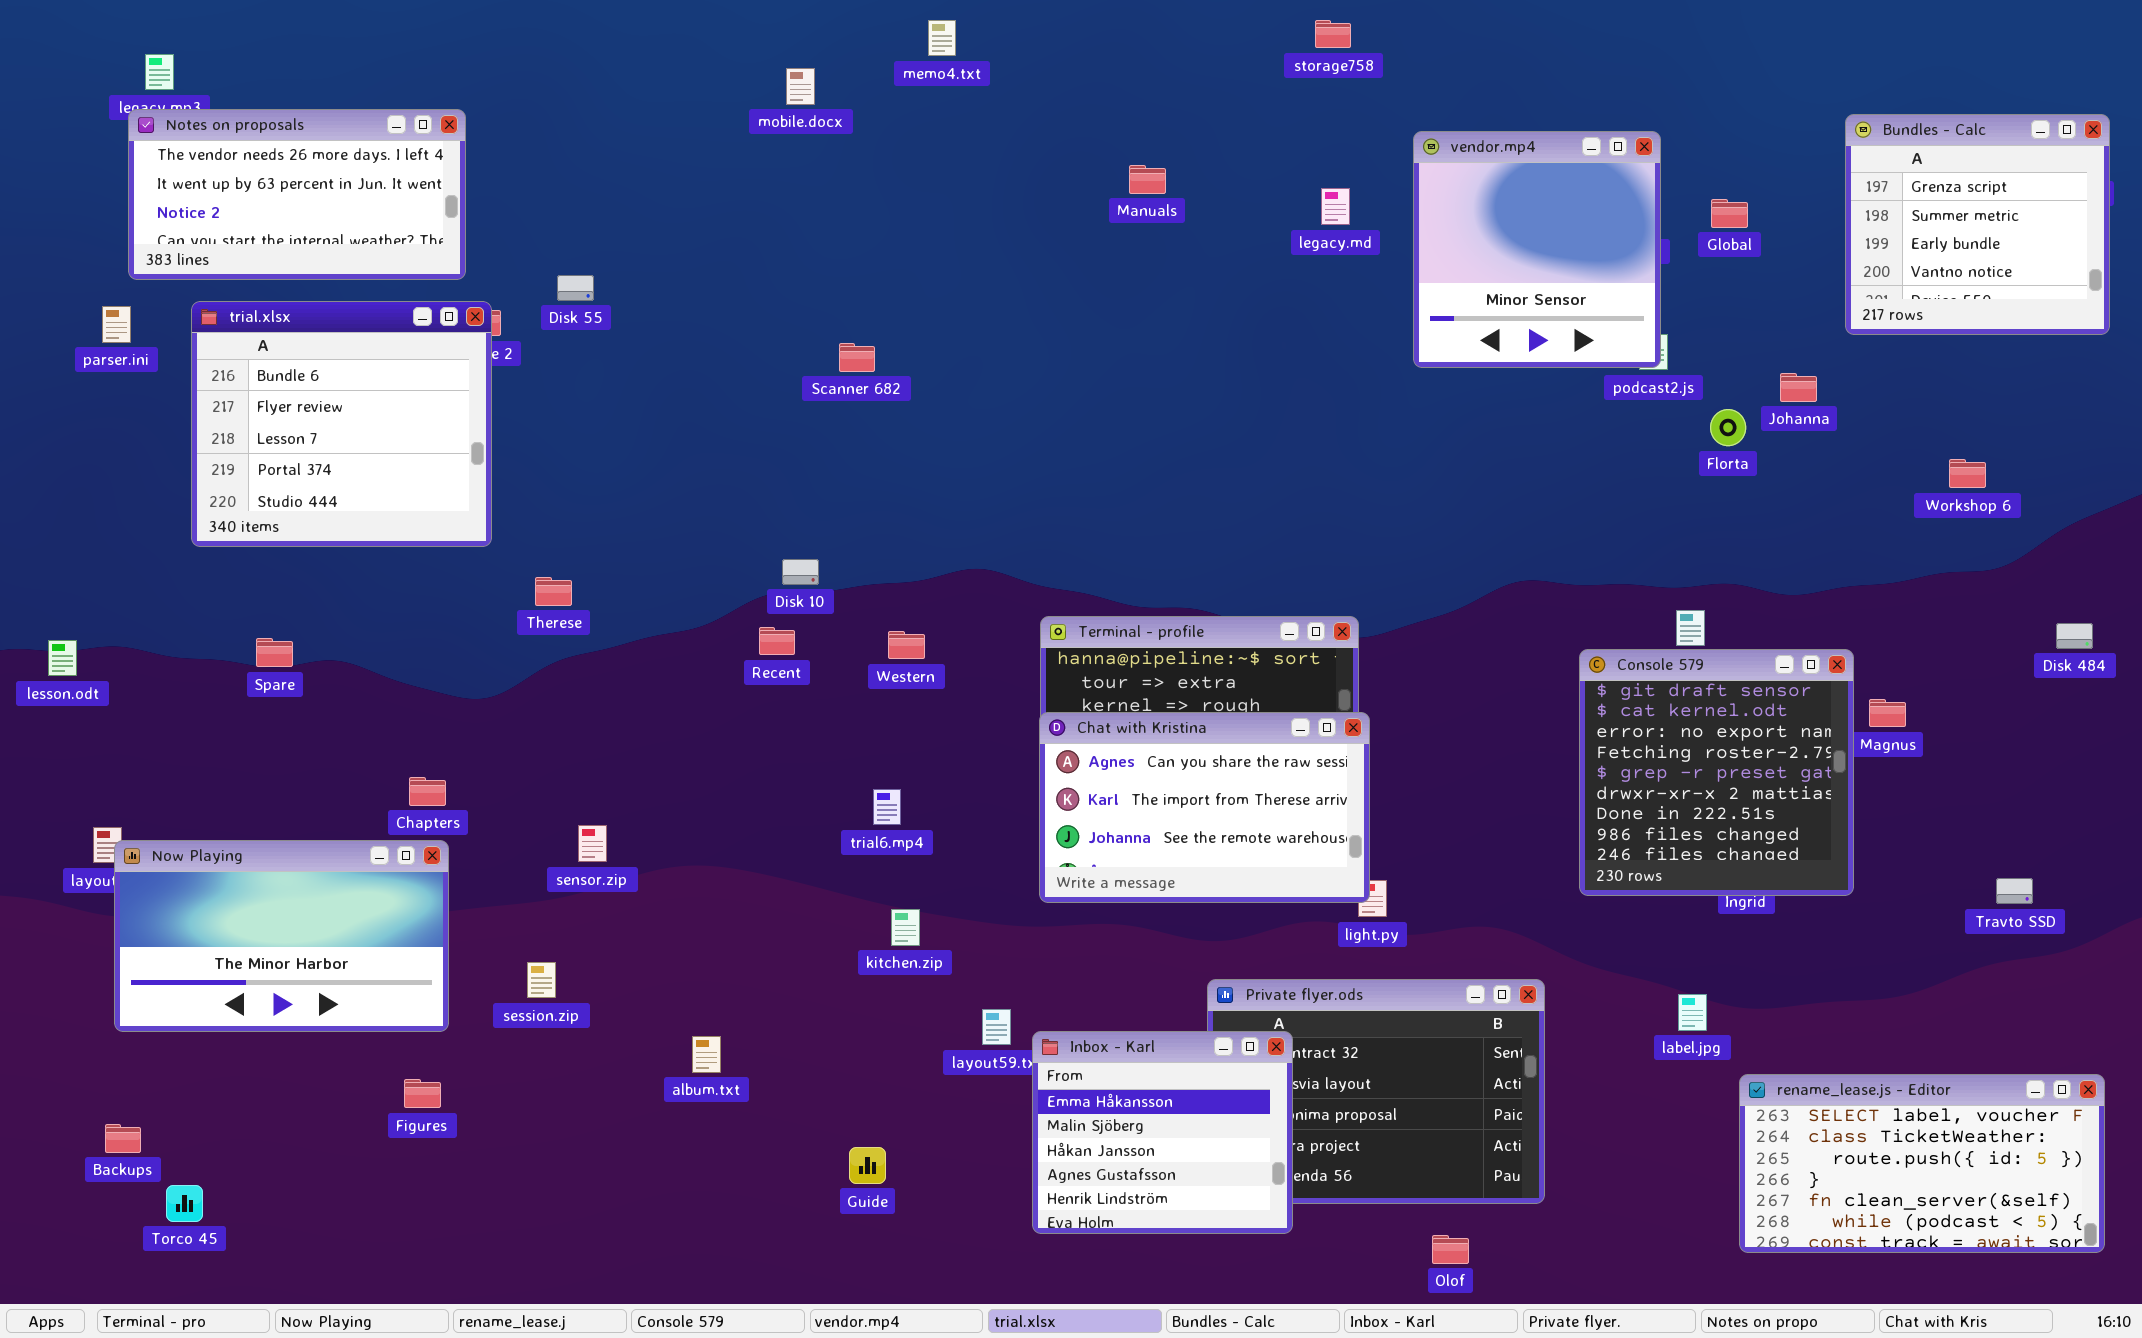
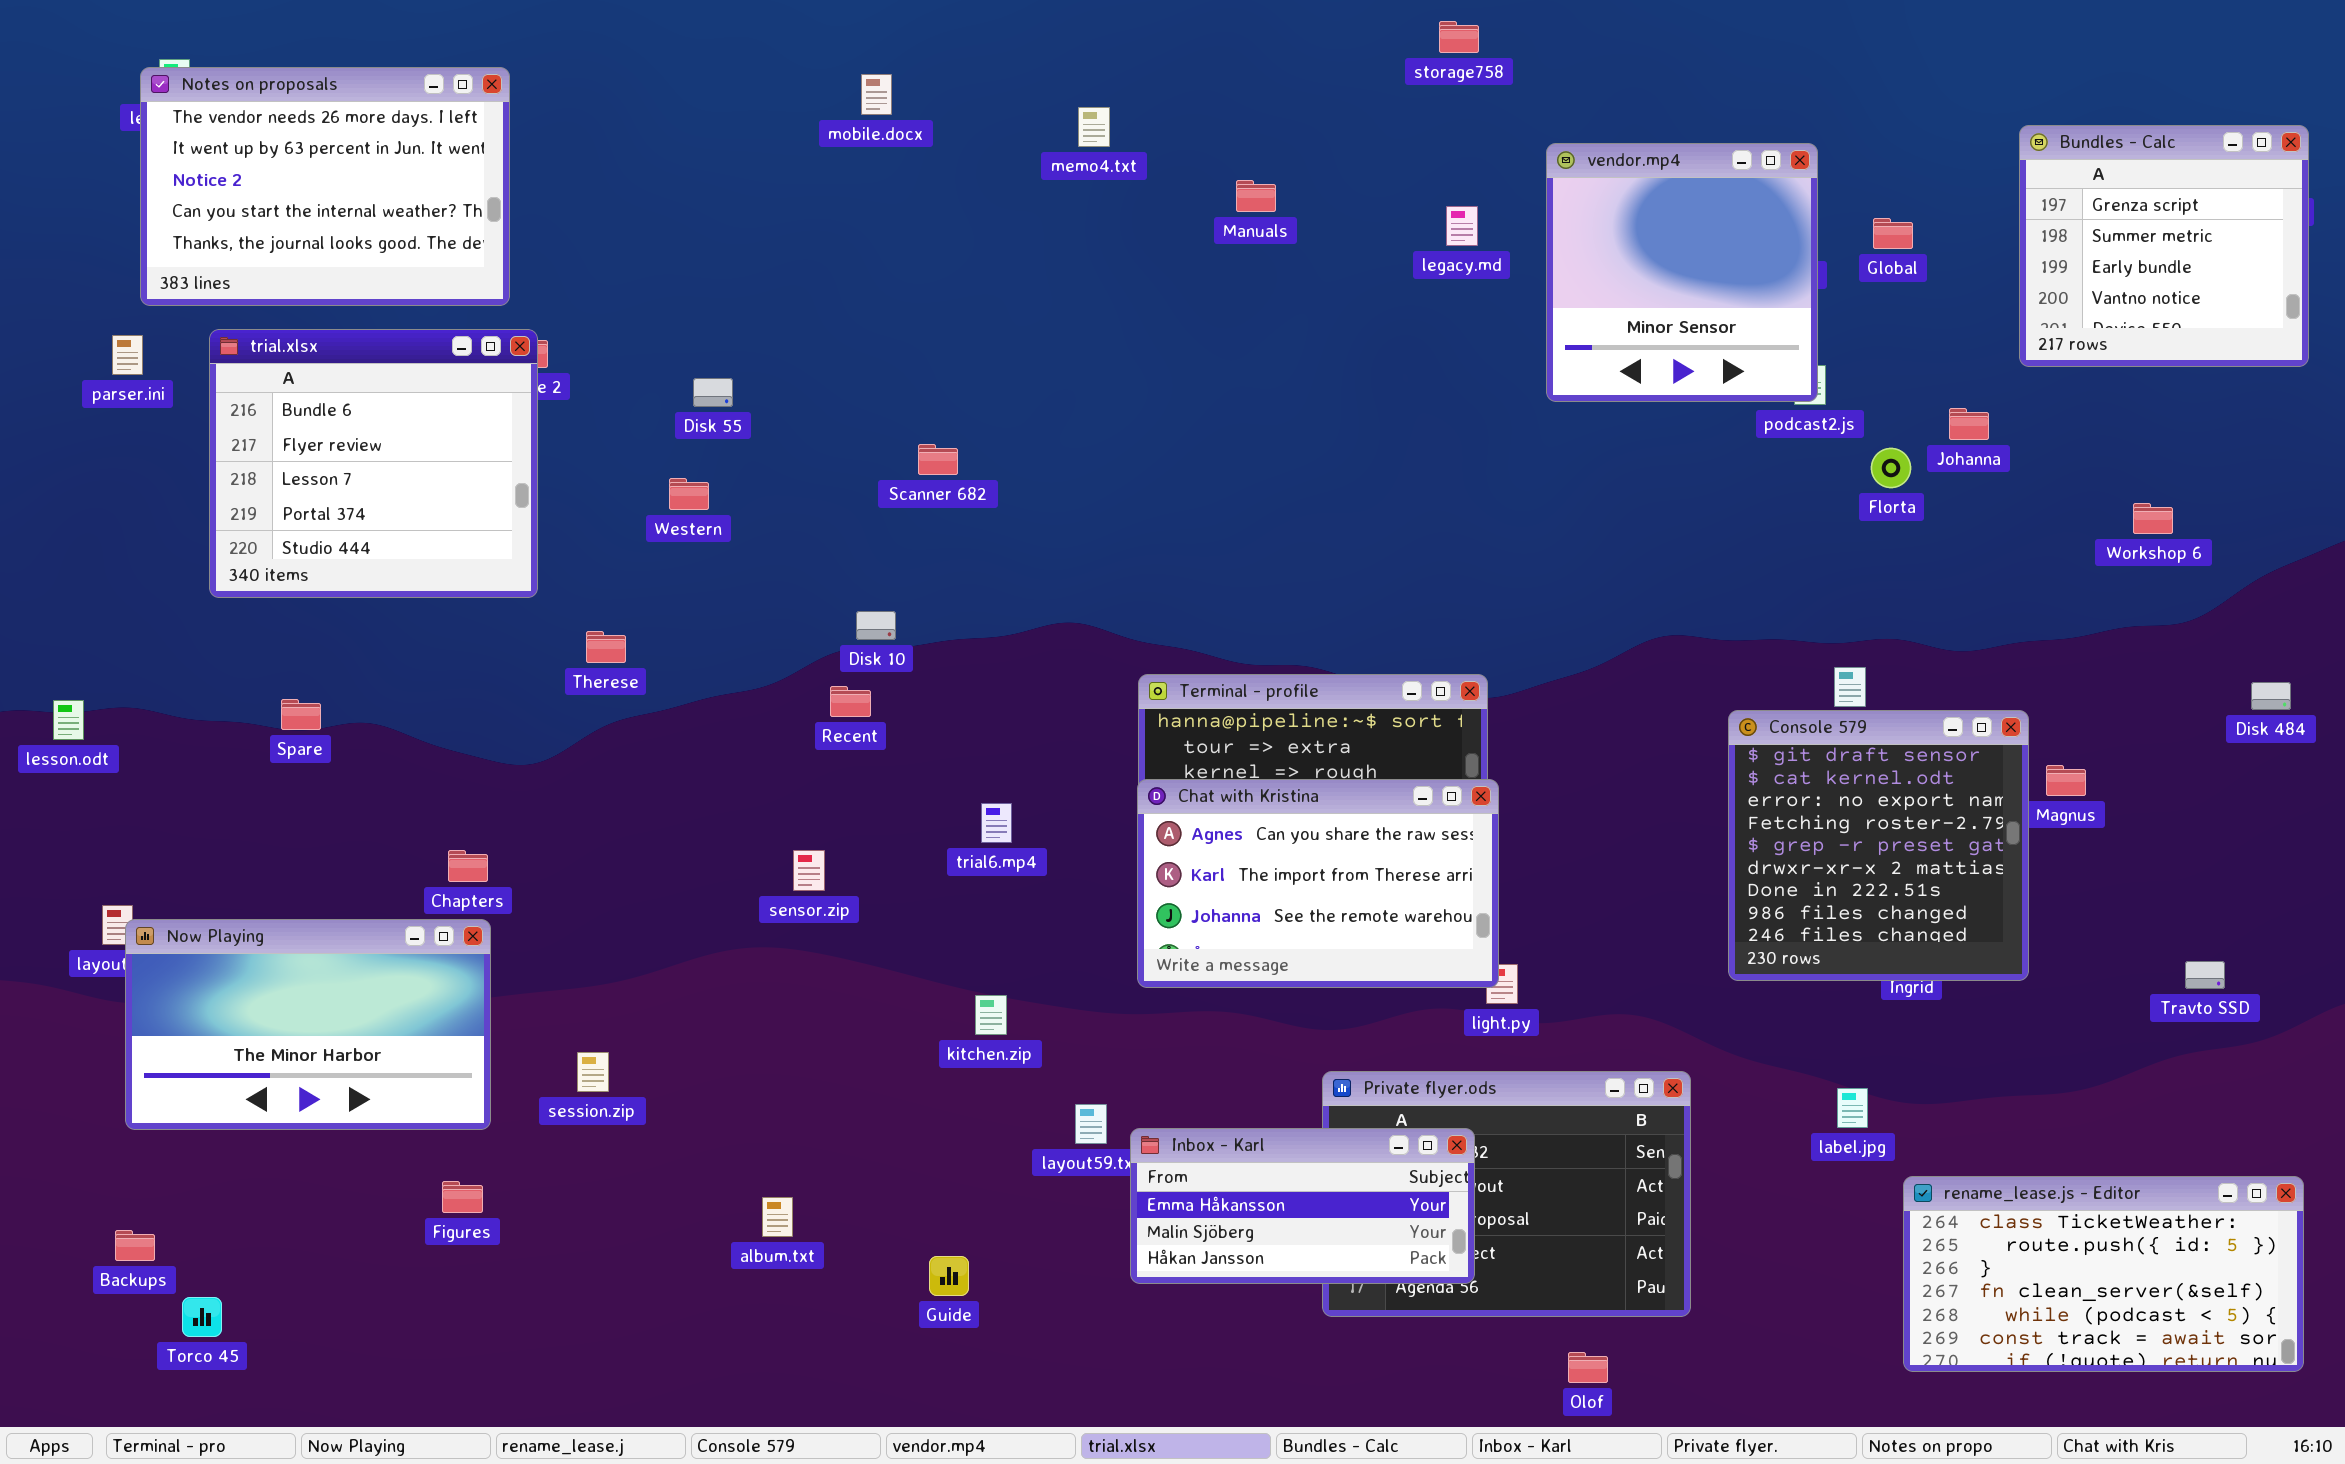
memo4.txt: [928,20,956,56] -> [1078,107,1110,147], moved
Notes on proposals: [128,109,466,280] -> [140,67,510,306], resized
Disk 55: [557,275,594,301] -> [693,378,733,407], moved
Scanner 682: [839,343,875,372] -> [918,444,958,475], moved
Western: [888,631,925,659] -> [669,478,709,510], moved
trial6.mp4: [873,789,901,825] -> [981,803,1012,843], moved
sensor.zip: [578,825,607,862] -> [793,850,825,891], moved
Inbox - Karl: [1032,1031,1293,1234] -> [1130,1128,1475,1284], resized
album.txt: [692,1036,721,1073] -> [762,1197,793,1237], moved
rename_lease.js - Editor: [1739,1074,2105,1253] -> [1903,1176,2304,1372], scrolled down 1 row

